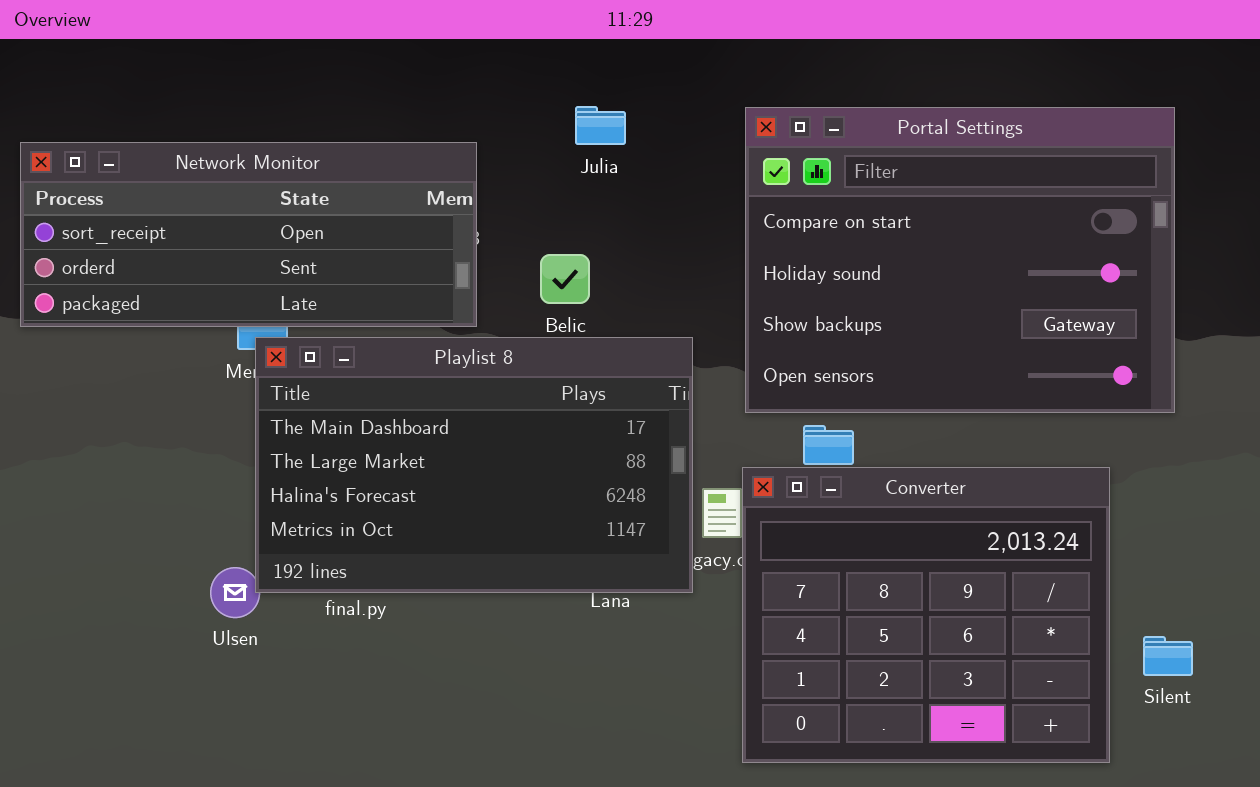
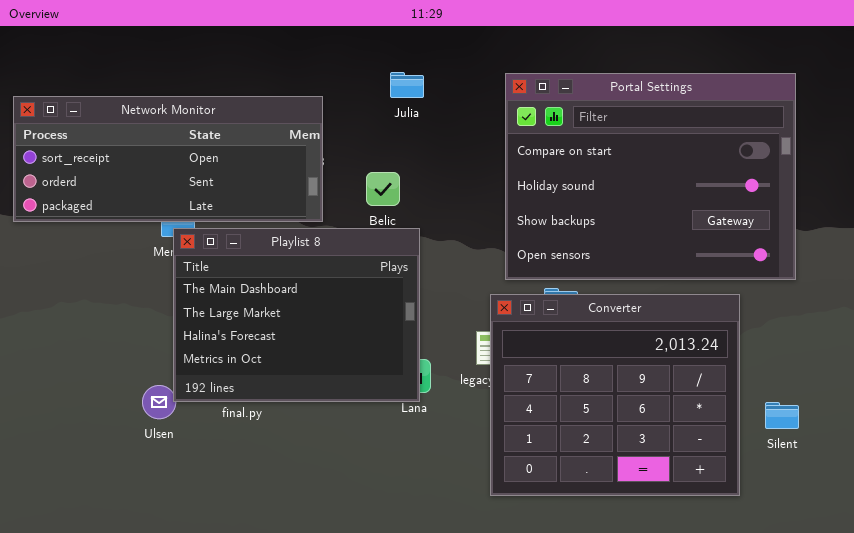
Playlist 8: [255,337,693,593] -> [173,228,420,402], resized
Converter: [742,467,1110,763] -> [490,294,740,496], moved
Silent: [1143,636,1193,676] -> [765,402,799,429], moved

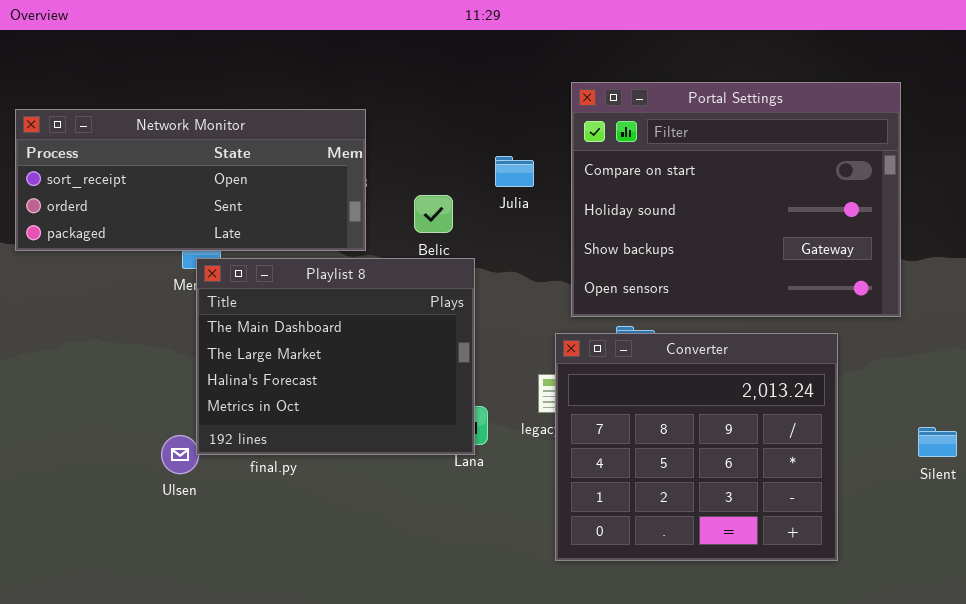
Julia: [390,72,424,98] -> [495,156,534,187], moved
Silent: [765,402,799,429] -> [918,427,957,457], moved

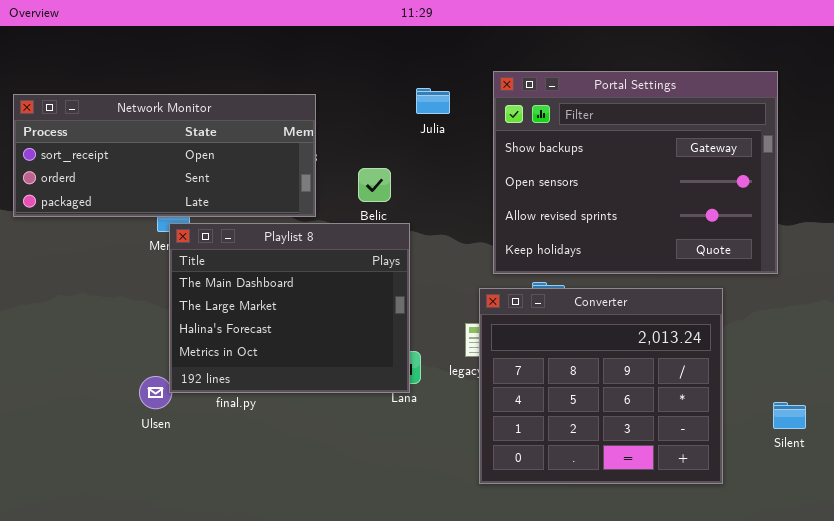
Portal Settings: [571,82,901,317] -> [493,71,778,274], scrolled down 2 rows
Julia: [495,156,534,187] -> [416,88,450,114], moved
Silent: [918,427,957,457] -> [773,402,806,429], moved

